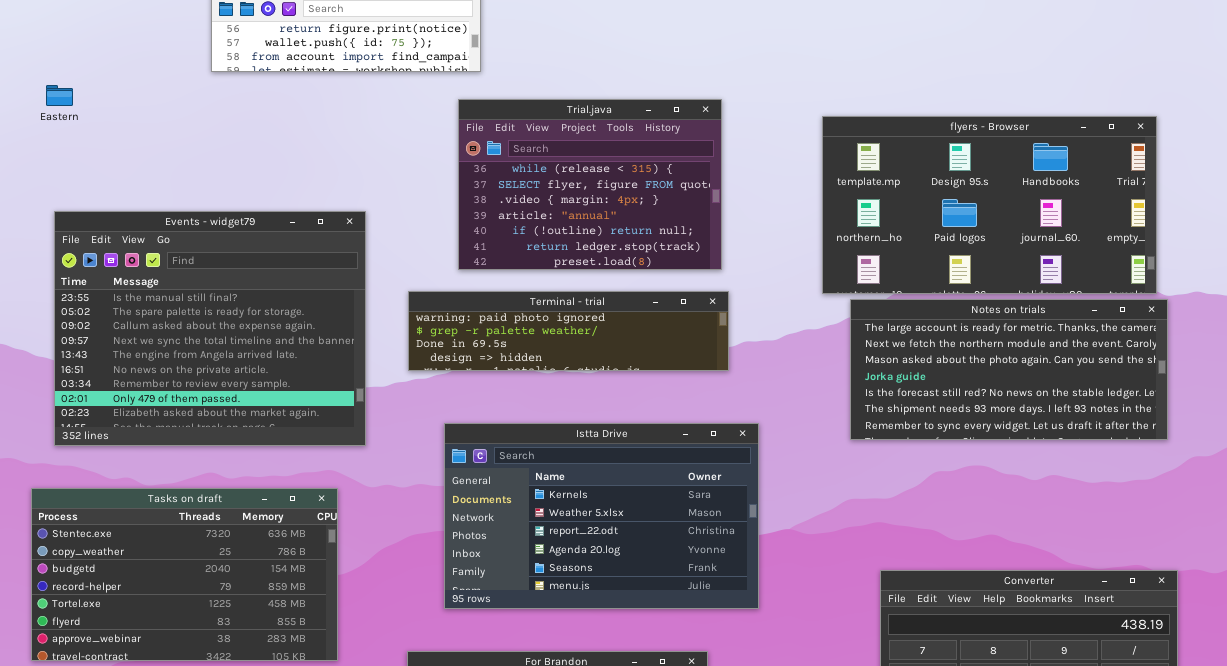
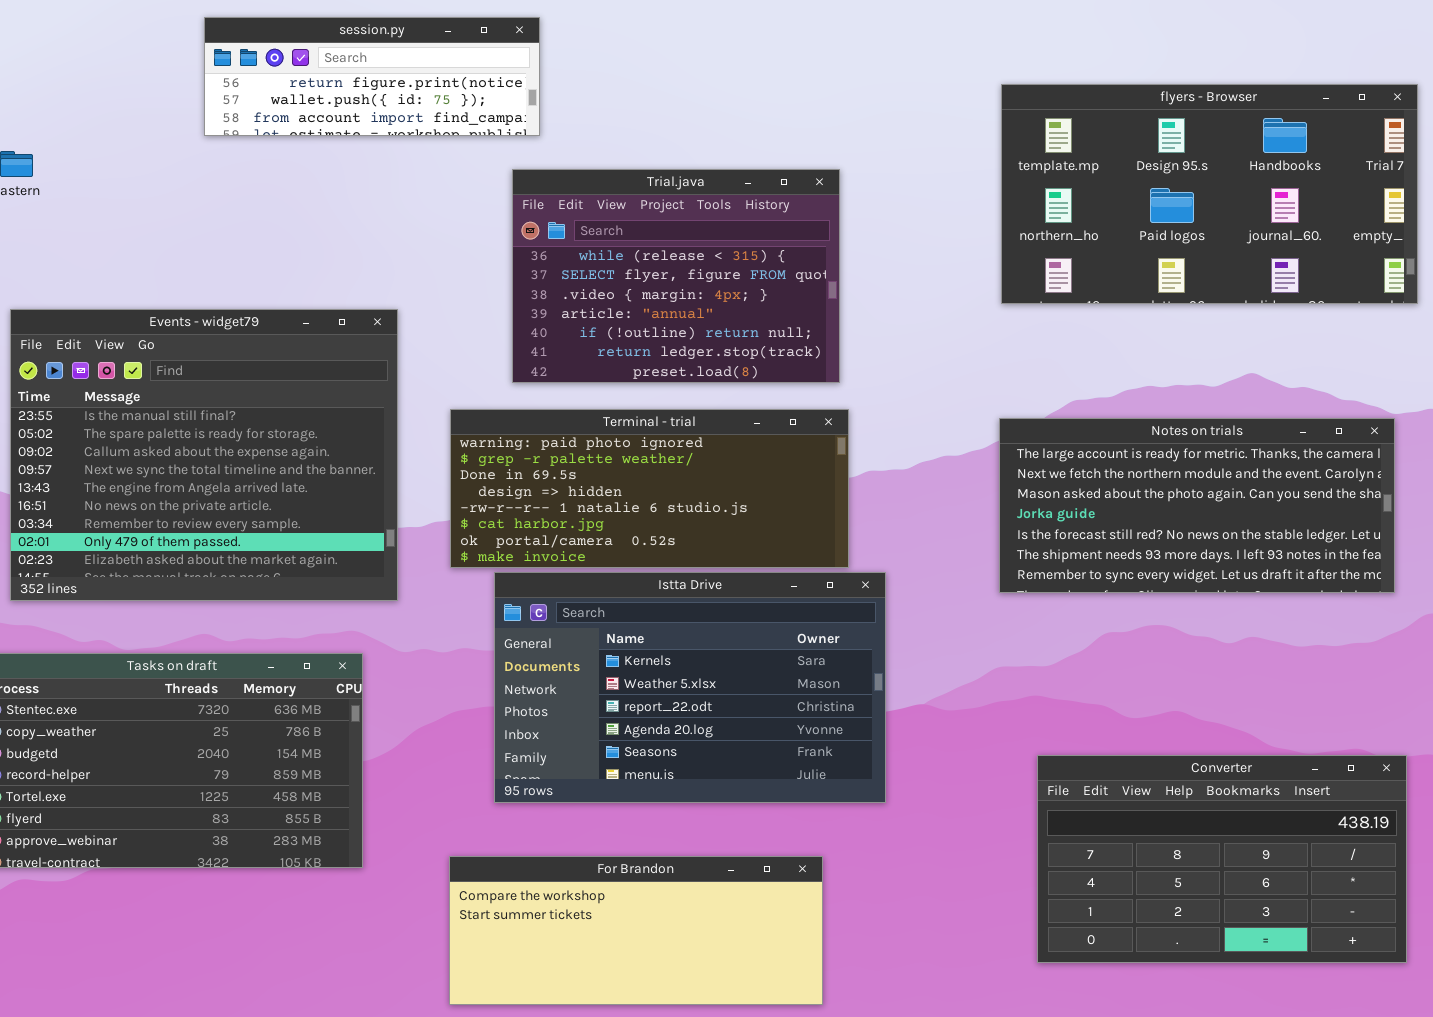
flyers - Browser: [822,116,1157,294] -> [1001,84,1418,304], moved
Terminal - trial: [408,291,729,371] -> [450,409,849,568], resized

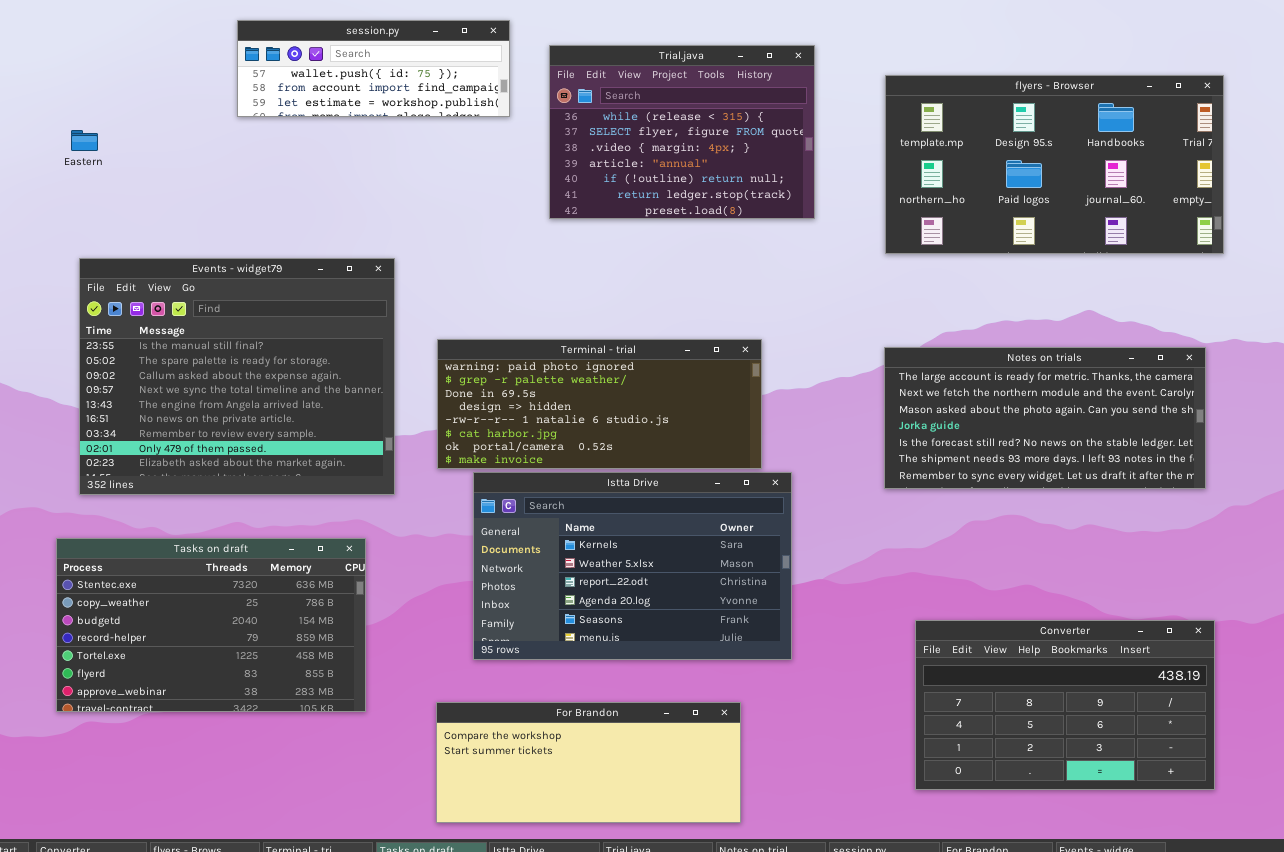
session.py: [204,17,540,136] -> [237,20,510,117], scrolled down 1 row
Trial.java: [512,169,840,383] -> [549,45,815,219], moved

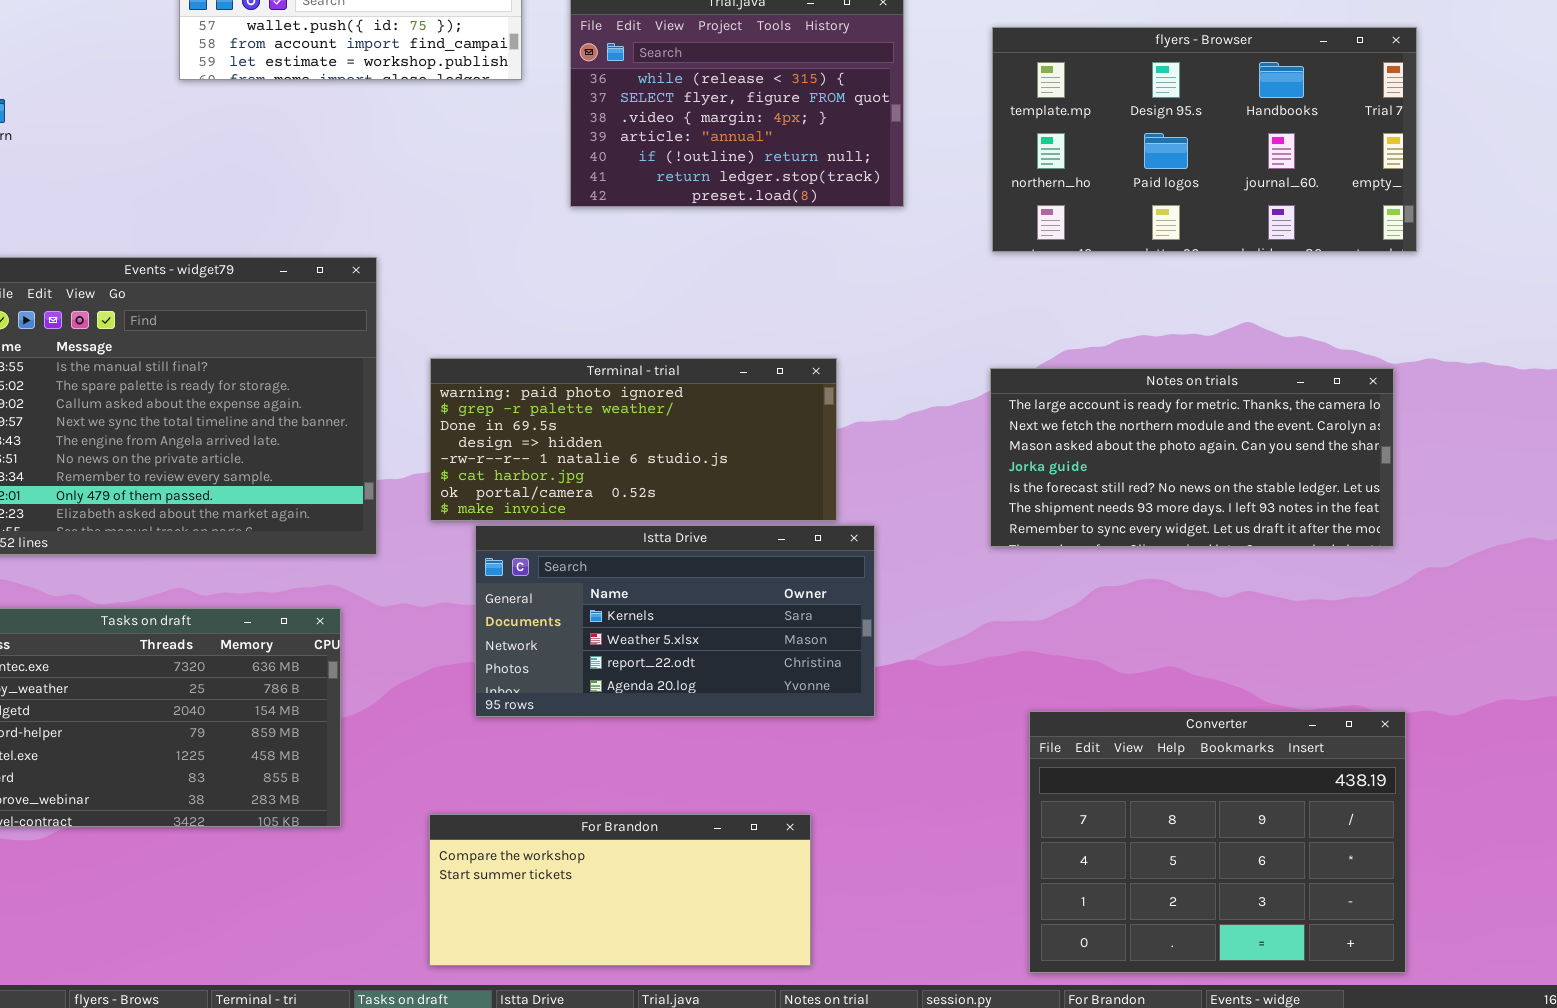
Istta Drive: [473,472,792,660] -> [475,525,875,717], resized
Converter: [915,620,1215,790] -> [1029,711,1406,973], resized

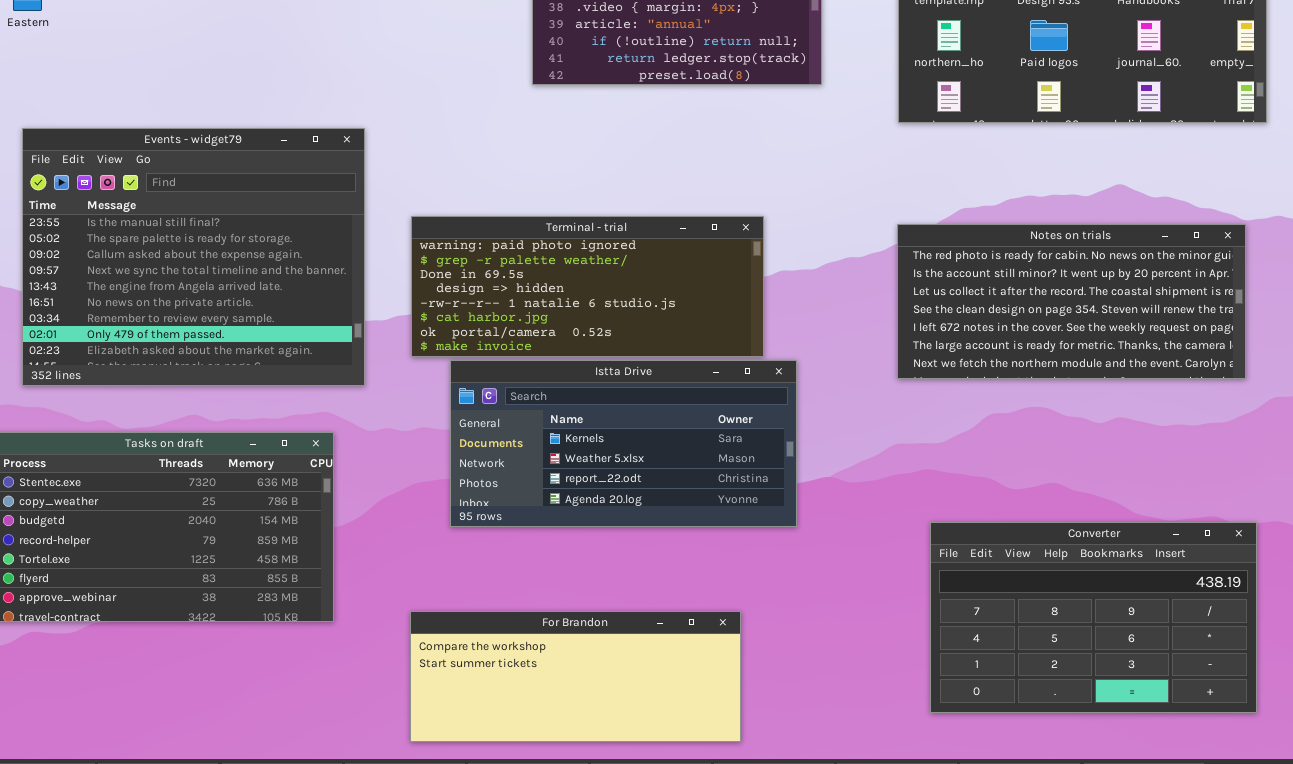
Notes on trials: [990,368,1394,547] -> [897,224,1246,379], scrolled up 5 rows
Converter: [1029,711,1406,973] -> [930,522,1257,713], resized

